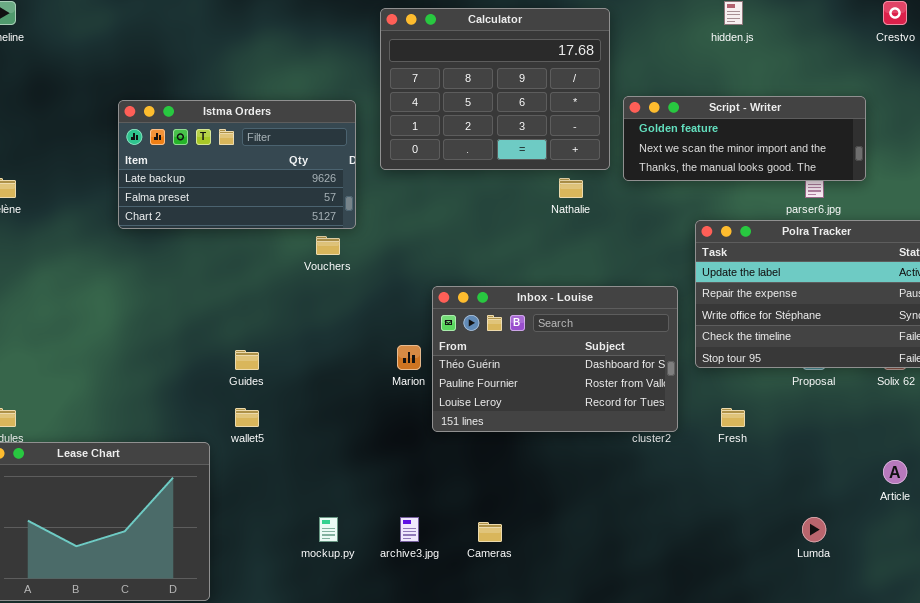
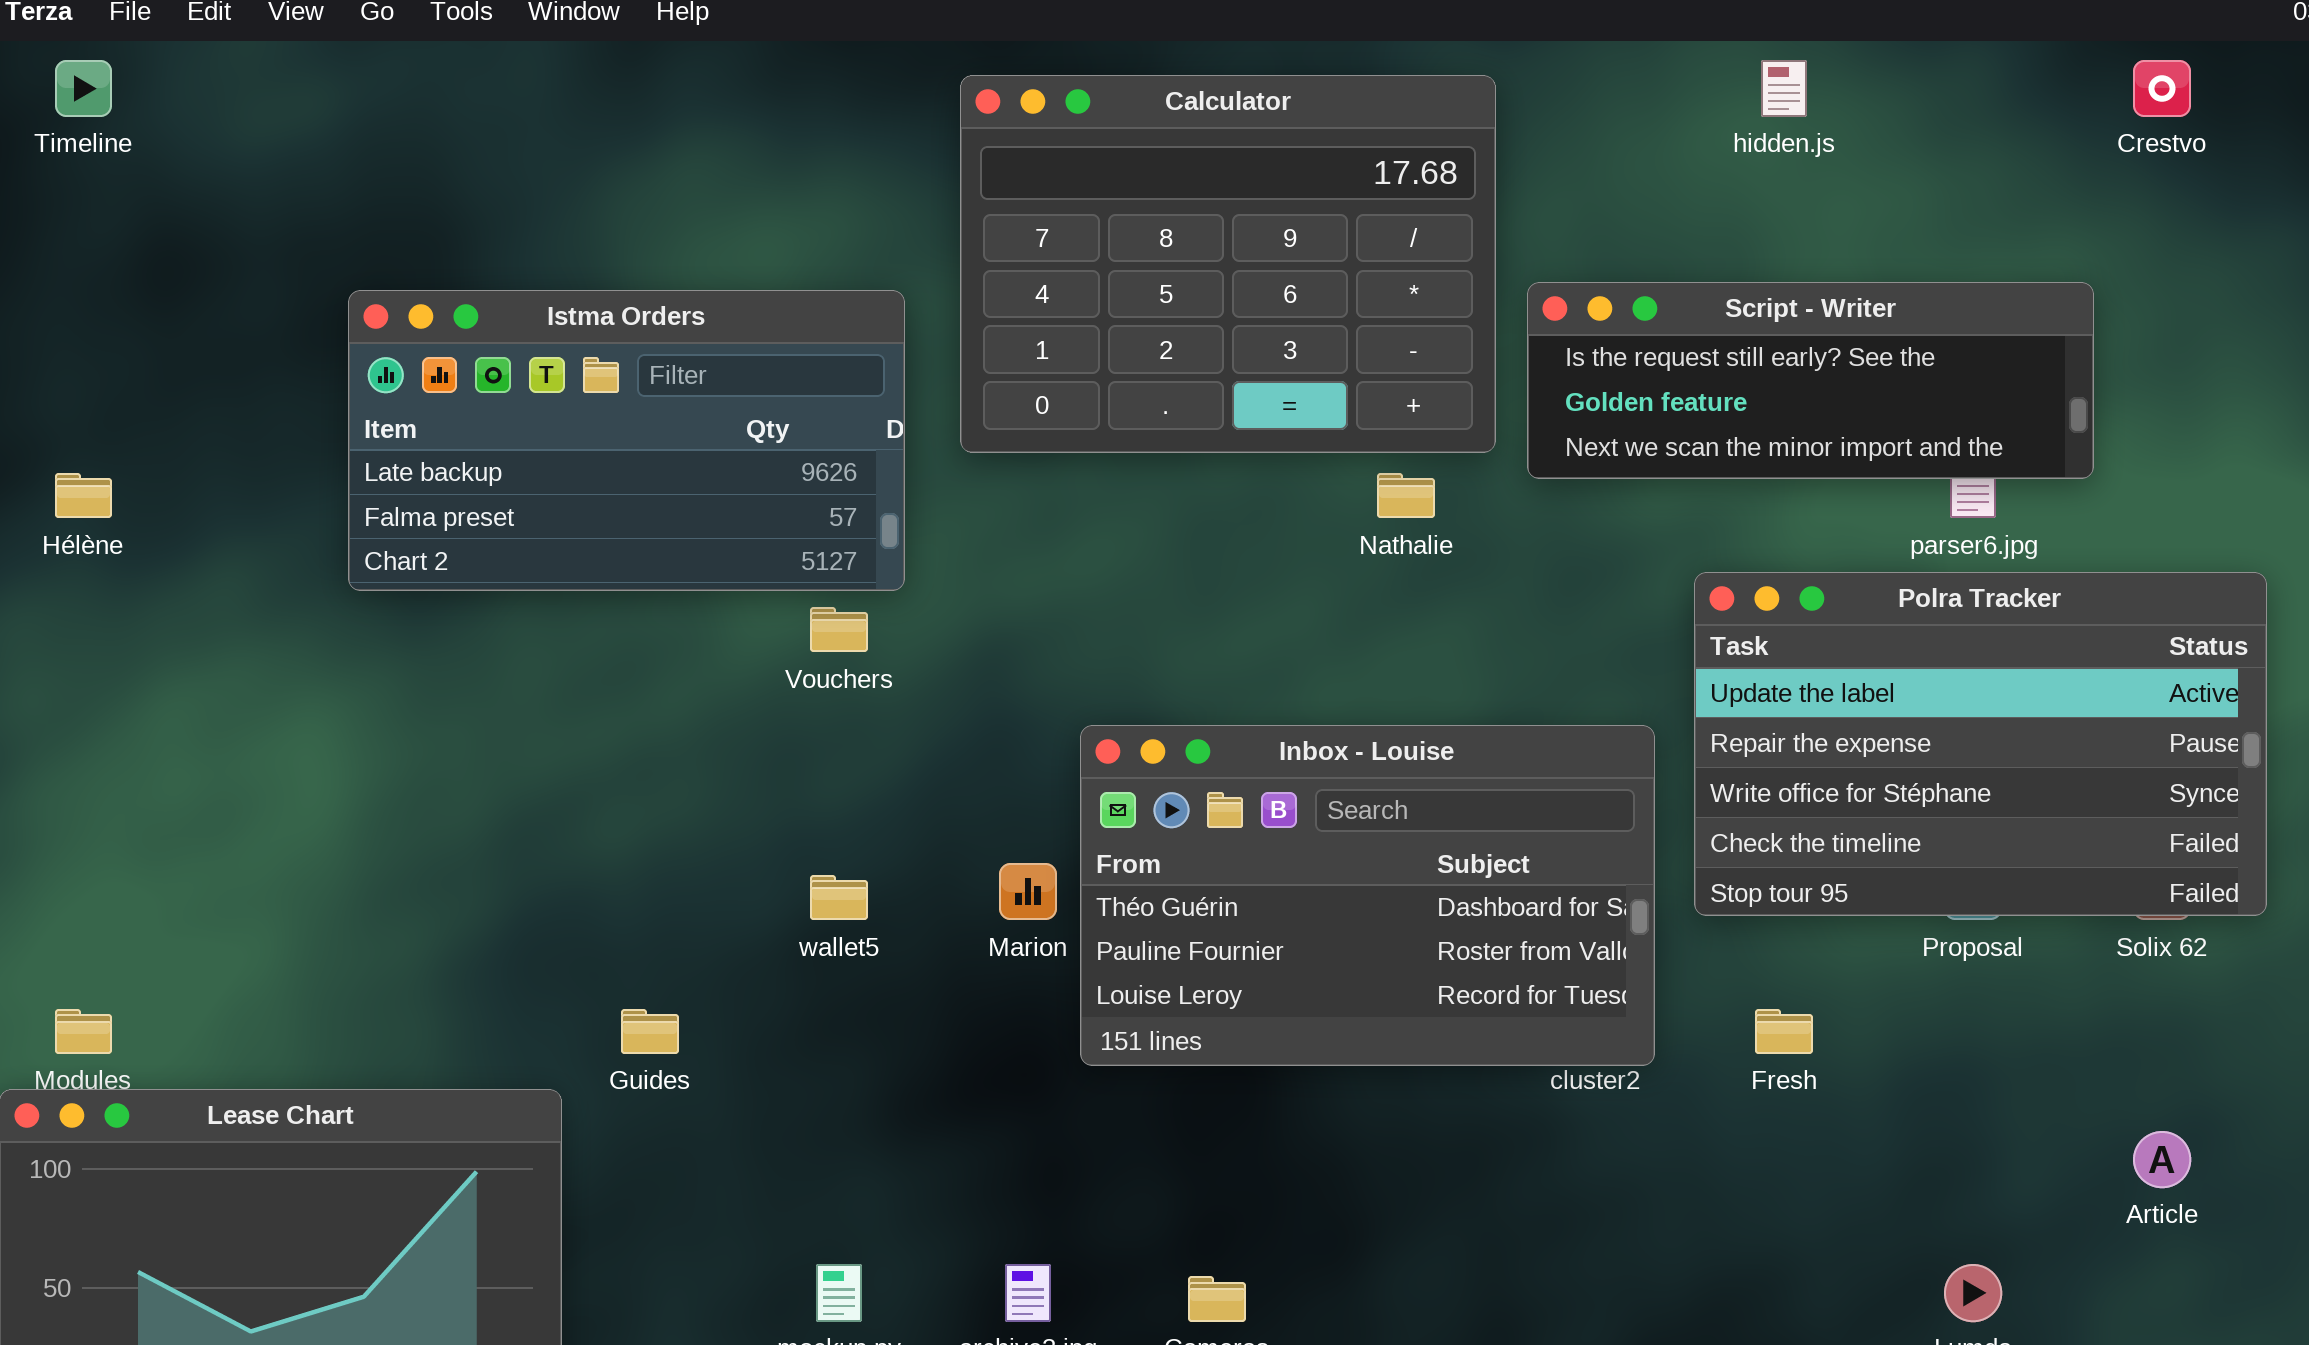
Script - Writer: [623,96,866,181] -> [1527,282,2094,479], scrolled up 1 row
Guides: [235,350,259,370] -> [621,1009,679,1054], moved
wallet5: [235,408,259,427] -> [810,875,868,920], moved

